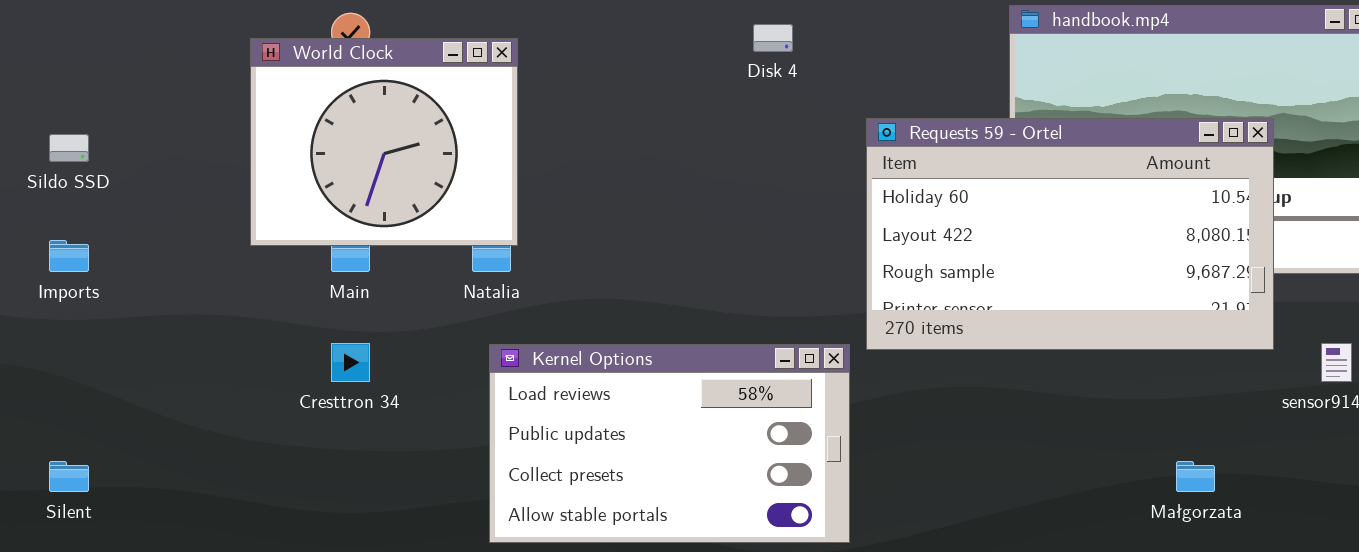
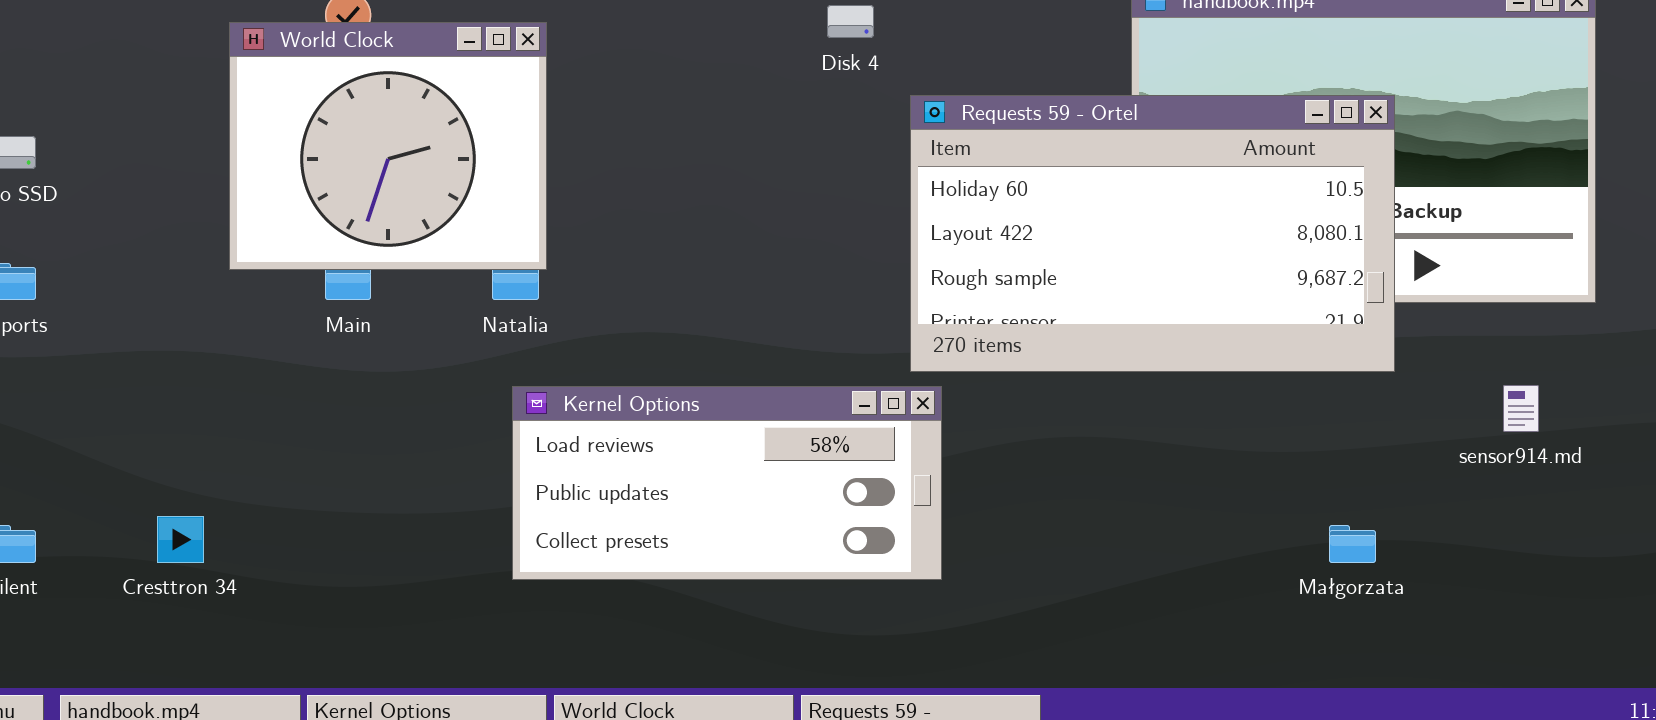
Requests 59 - Ortel: [866,118,1274,350] -> [910,95,1395,372], moved
Cresttron 34: [331,343,370,382] -> [157,516,204,563], moved
Kernel Options: [489,344,850,543] -> [512,386,942,580], resized

